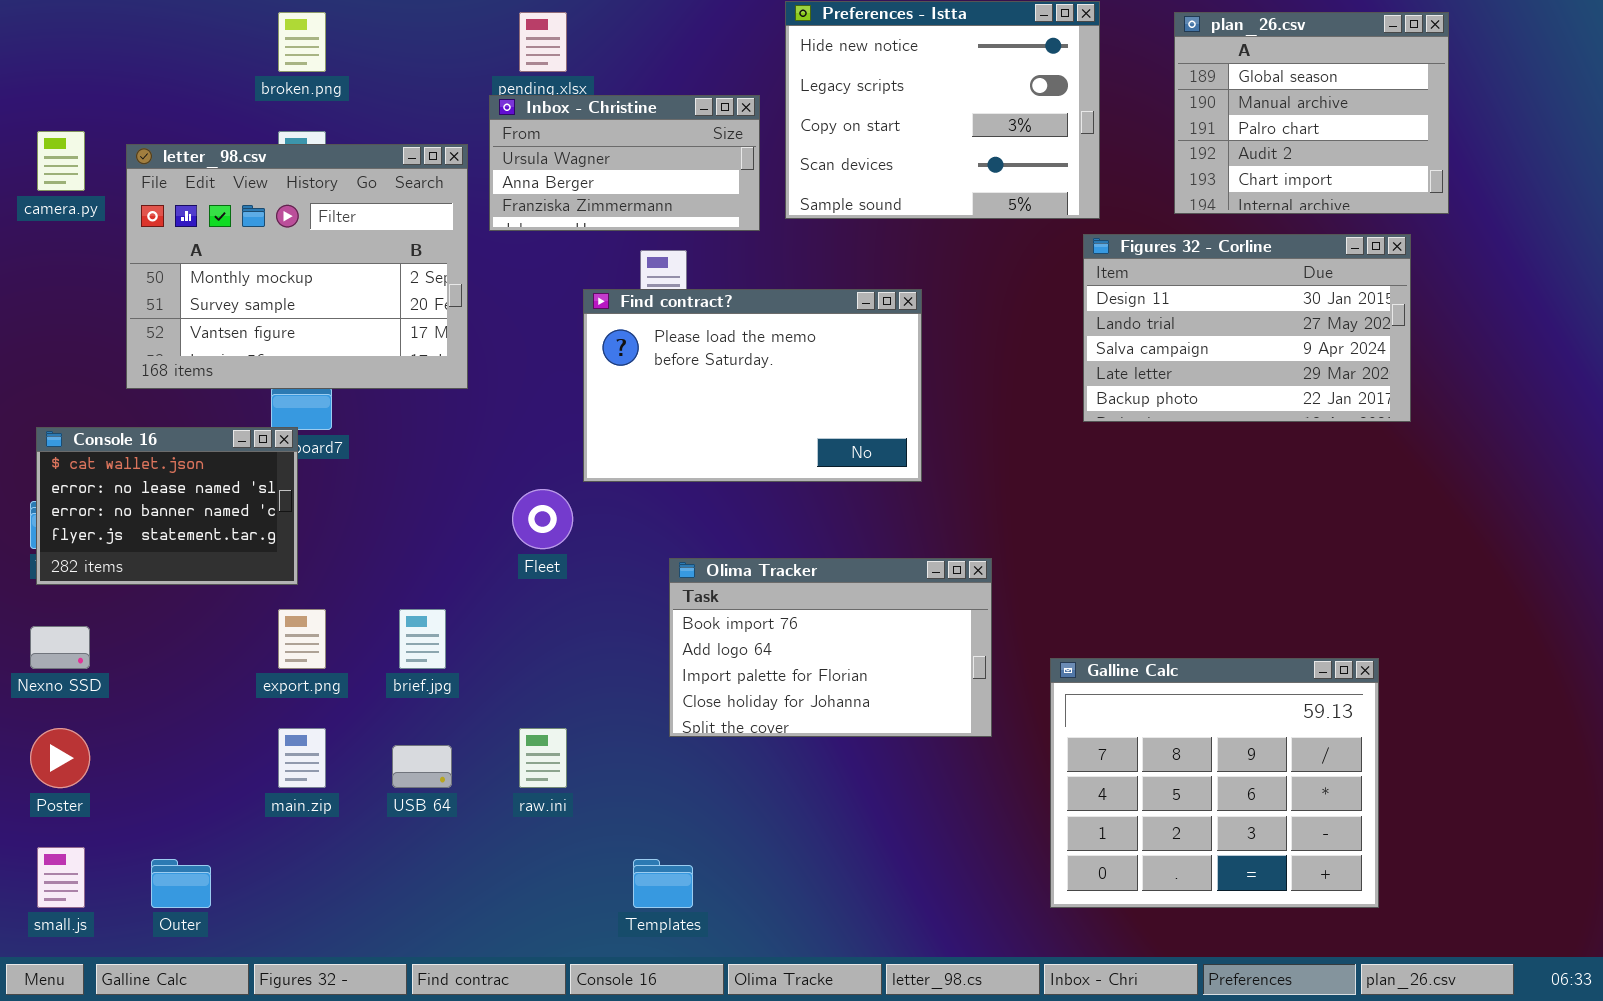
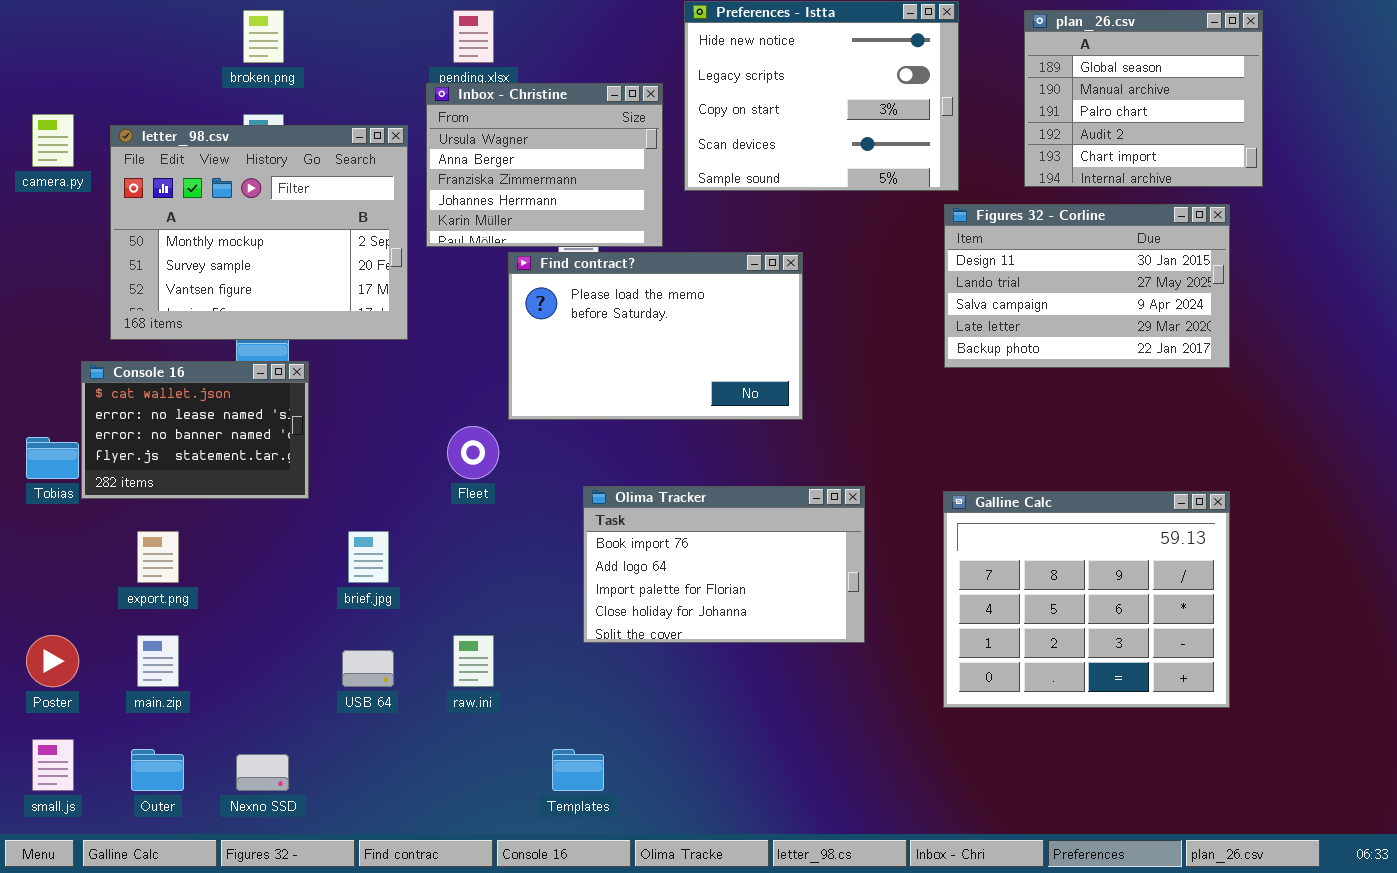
Inbox - Christine: [489,95,760,231] -> [426,83,663,247], resized
Console 16: [36,427,298,585] -> [81,361,309,499], moved
export.png: [278,609,326,669] -> [137,531,179,583], moved
Nexno SSD: [30,626,90,669] -> [236,754,289,791], moved
Galline Calc: [1050,658,1379,908] -> [943,491,1230,708], moved
main.zip: [278,728,326,788] -> [137,635,179,687], moved

